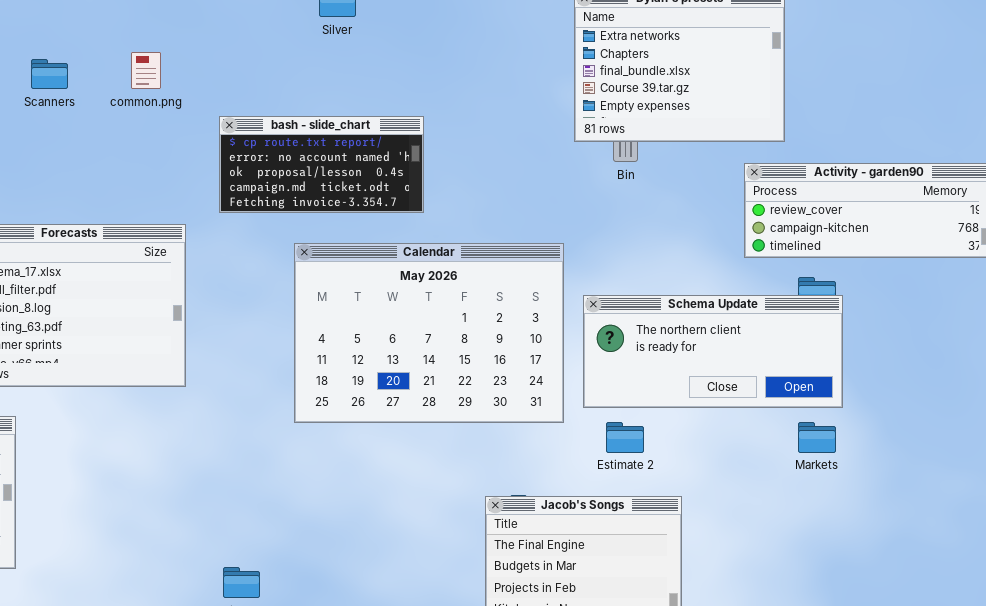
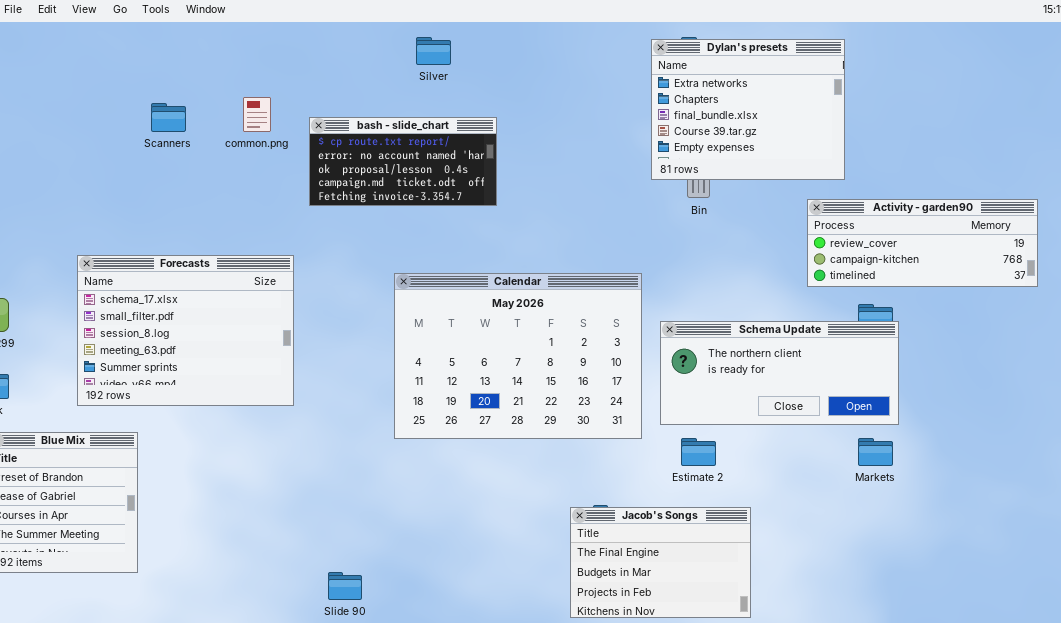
bash - slide_chart: [219,116,424,213] -> [309,117,497,206], moved

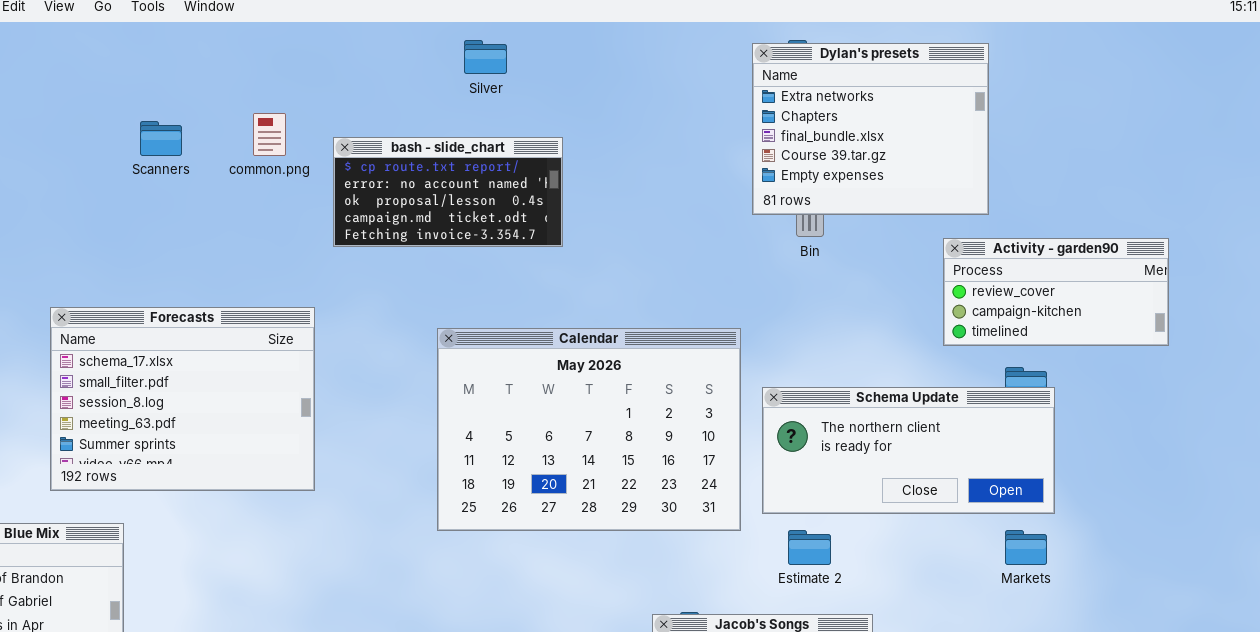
Activity - garden90: [807,199,1038,287] -> [943,238,1169,346], resized

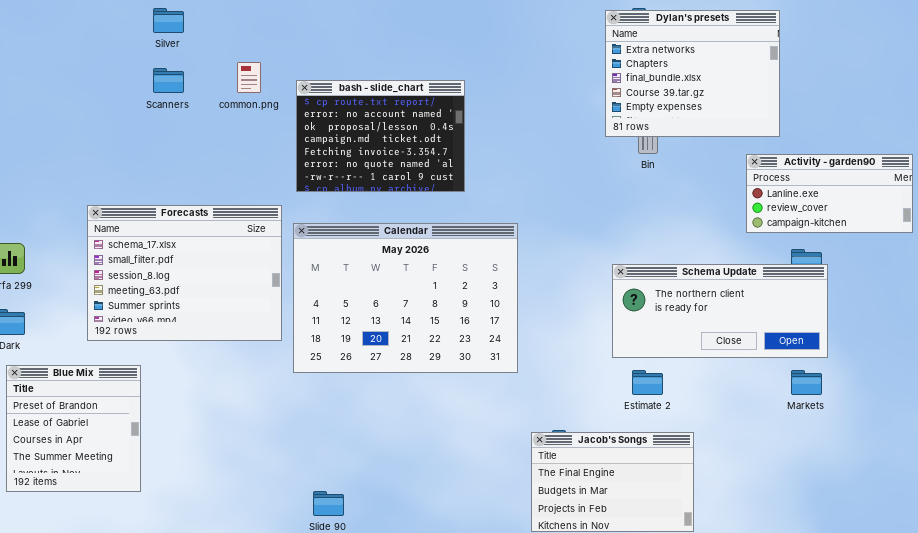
Silver: [464,40,507,74] -> [153,8,184,33], moved
bash - slide_chart: [333,137,563,247] -> [296,80,465,192], resized
Activity - garden90: [943,238,1169,346] -> [746,154,913,233], scrolled up 1 row
Calendar: [437,328,741,531] -> [293,223,518,373], moved

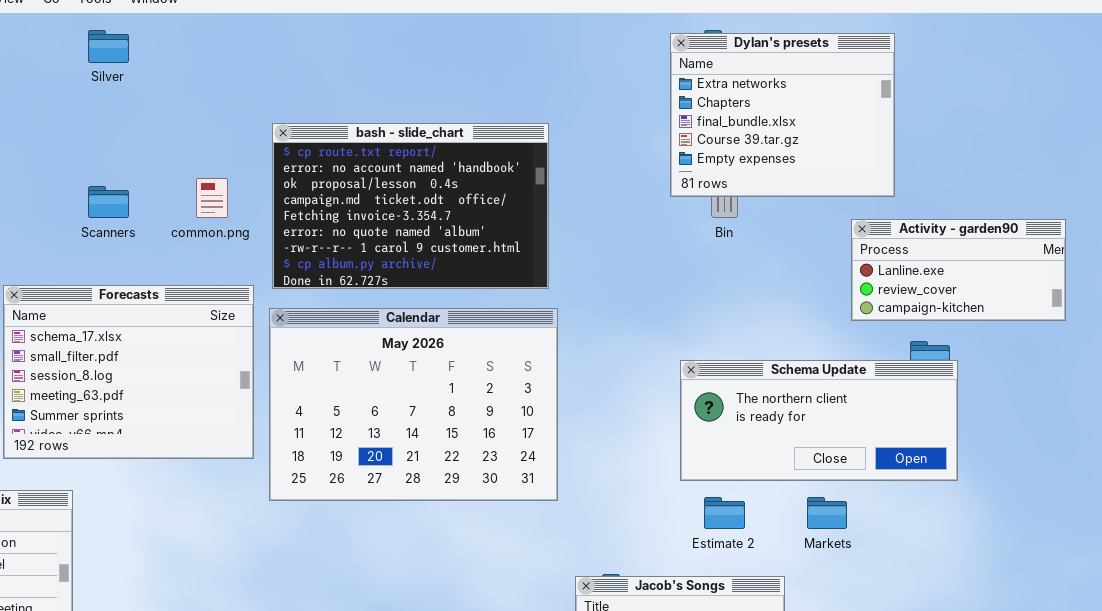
common.png: [237,62,261,93] -> [196,178,228,218], moved
Scanners: [153,68,184,93] -> [88,186,129,218], moved
bash - slide_chart: [296,80,465,192] -> [272,123,549,289], resized
Markets: [791,370,822,395] -> [807,497,847,529], moved

